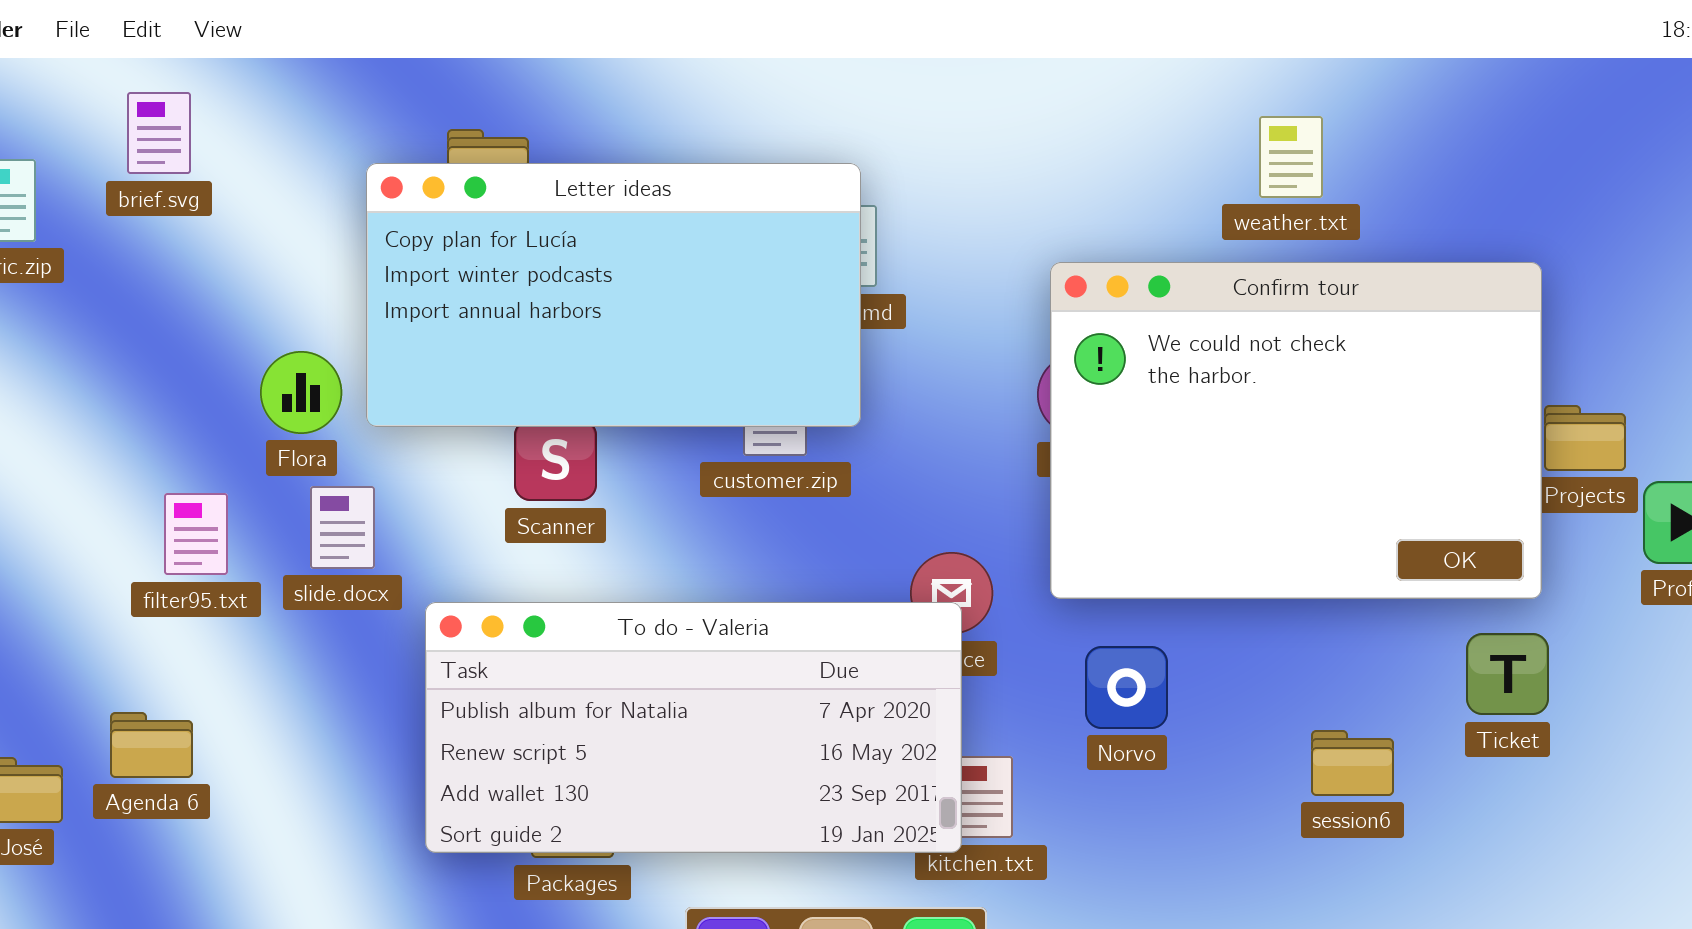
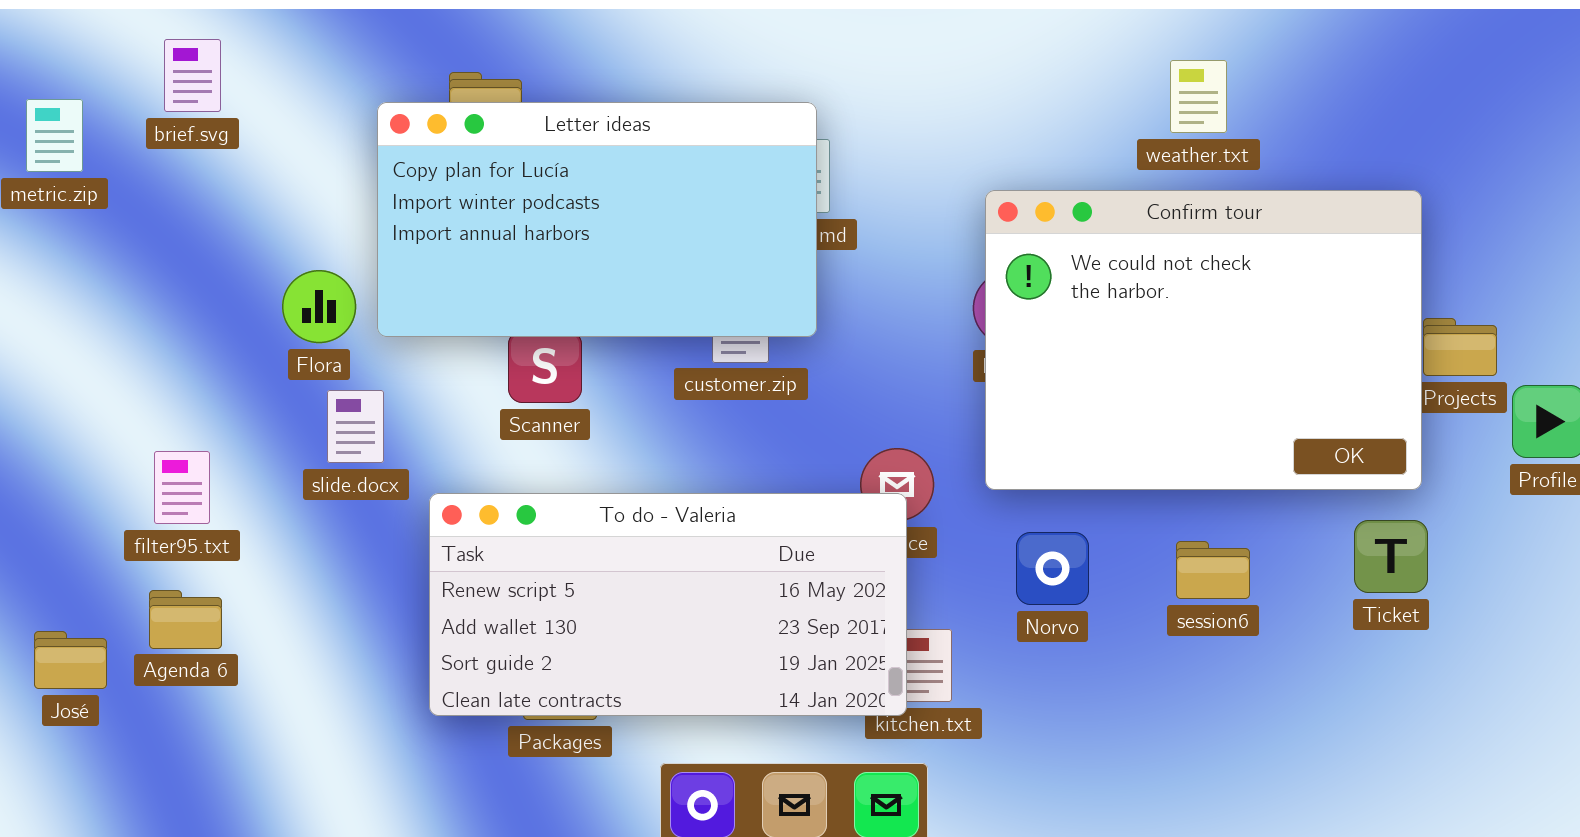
filter95.txt: [164,493,228,575] -> [154,451,210,524], moved
To do - Valeria: [425,602,962,853] -> [429,493,907,716], scrolled down 1 row
session6: [1311,730,1394,796] -> [1176,541,1250,599], moved

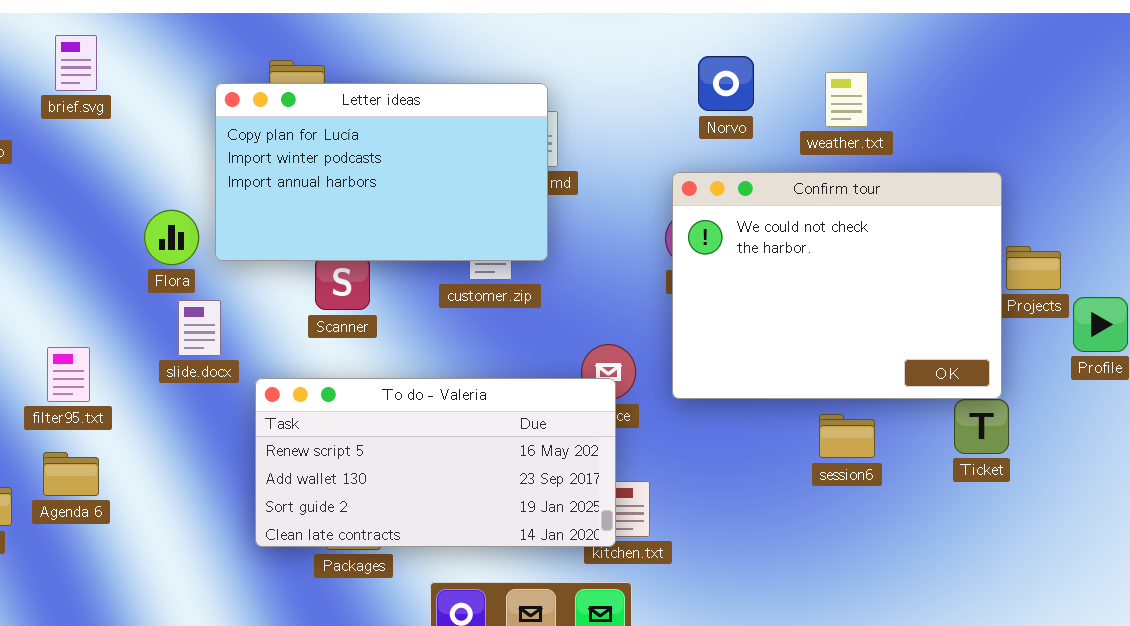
weather.txt: [1170,60,1227,133] -> [825,72,868,127], moved
Confirm tour: [985,190,1422,490] -> [672,172,1002,399], moved
Norvo: [1016,532,1089,605] -> [698,56,754,111], moved

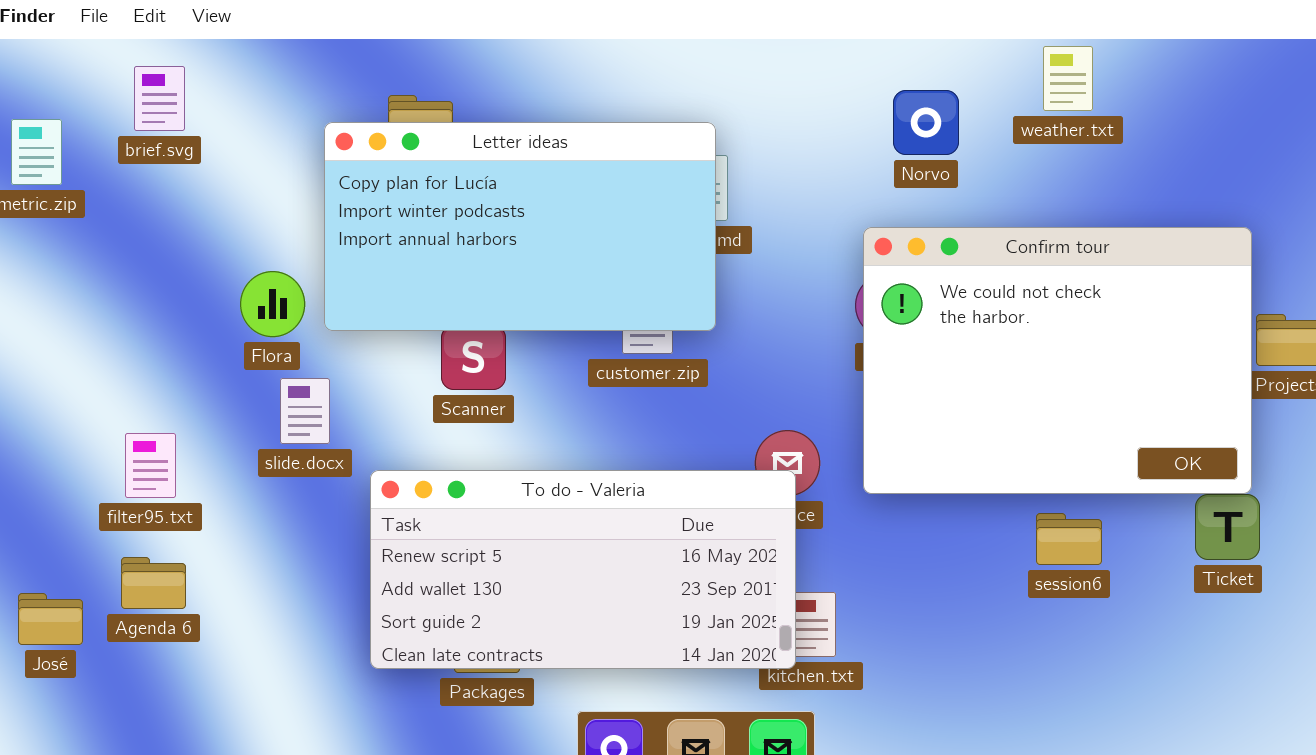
weather.txt: [825,72,868,127] -> [1043,46,1093,111], moved

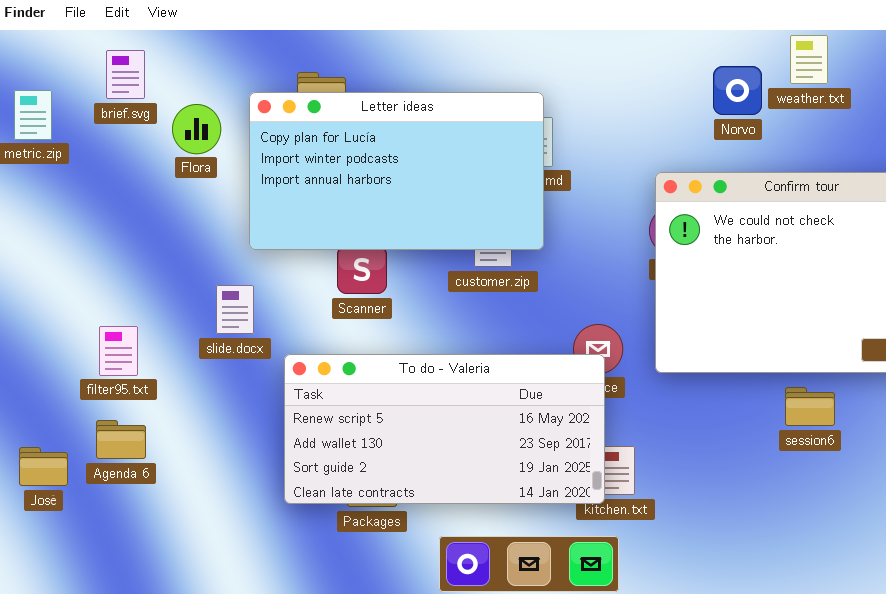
Norvo: [893,90,959,155] -> [713,66,762,115], moved
Flora: [240,271,305,337] -> [172,104,221,154], moved

